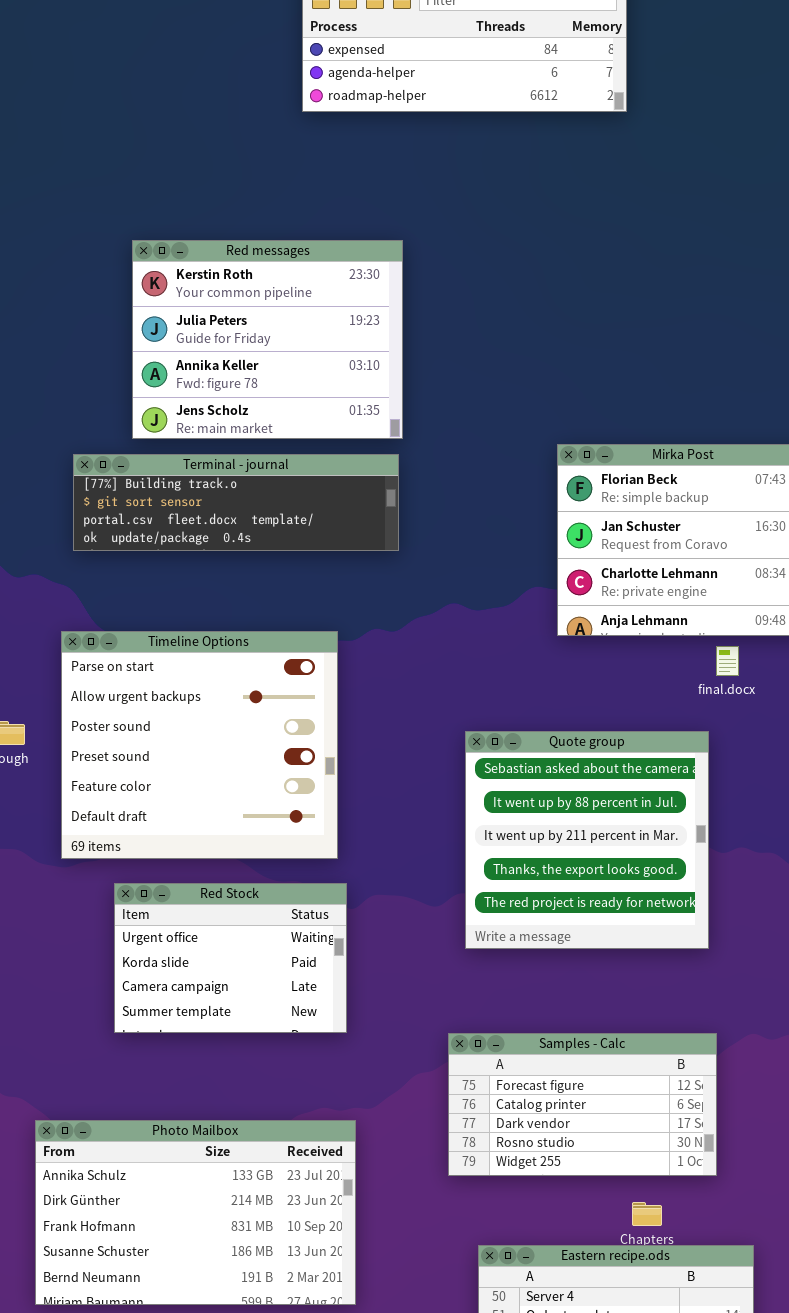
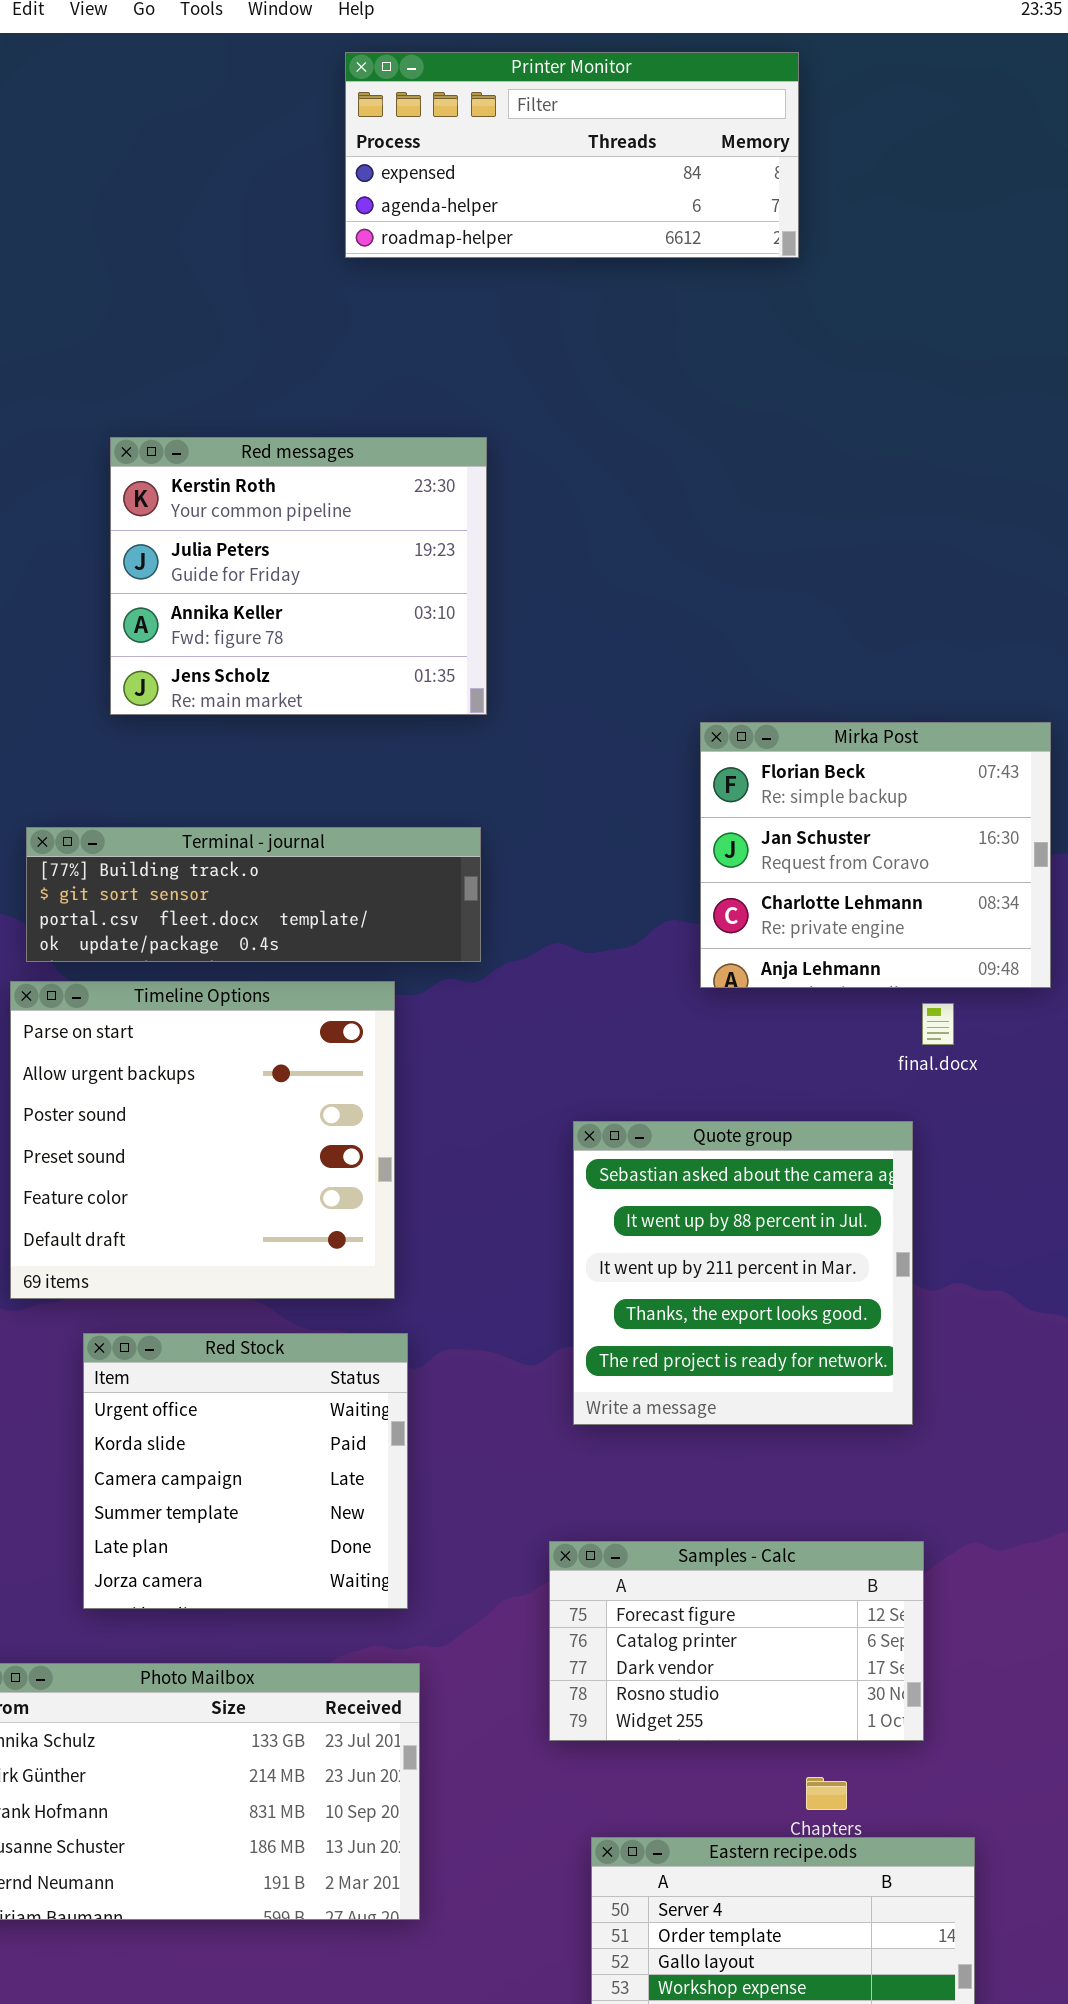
Terminal - journal: [73,454,399,551] -> [26,827,481,962], moved
Red Stock: [114,883,347,1033] -> [83,1333,408,1609], resized

